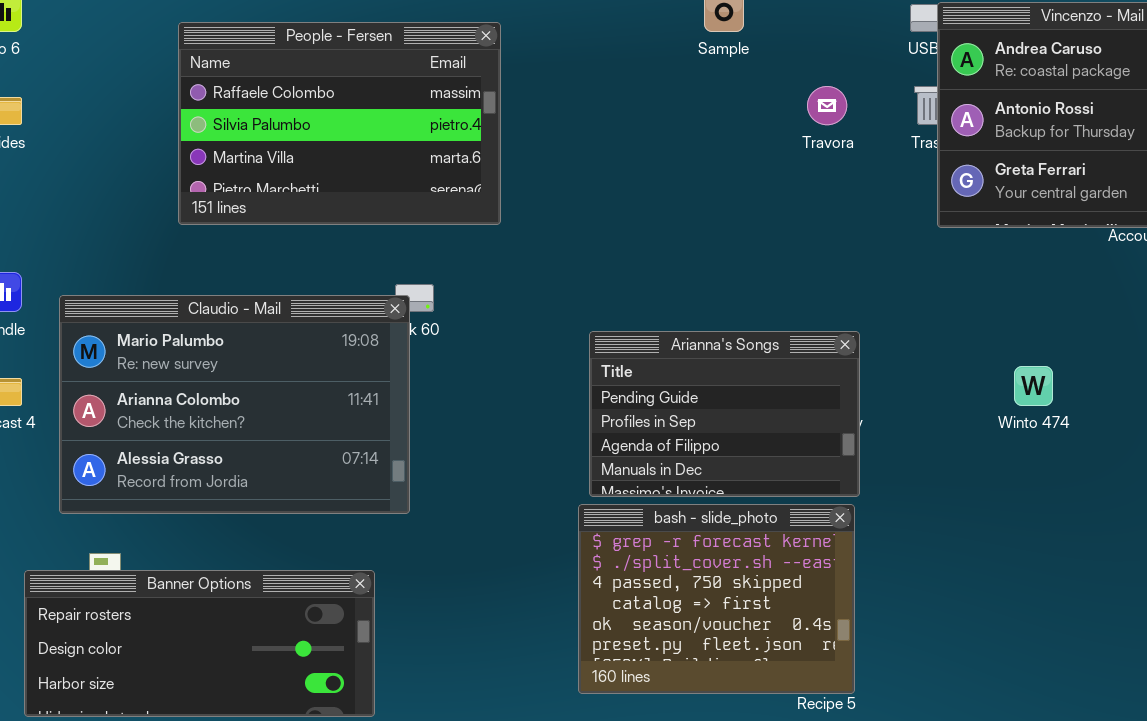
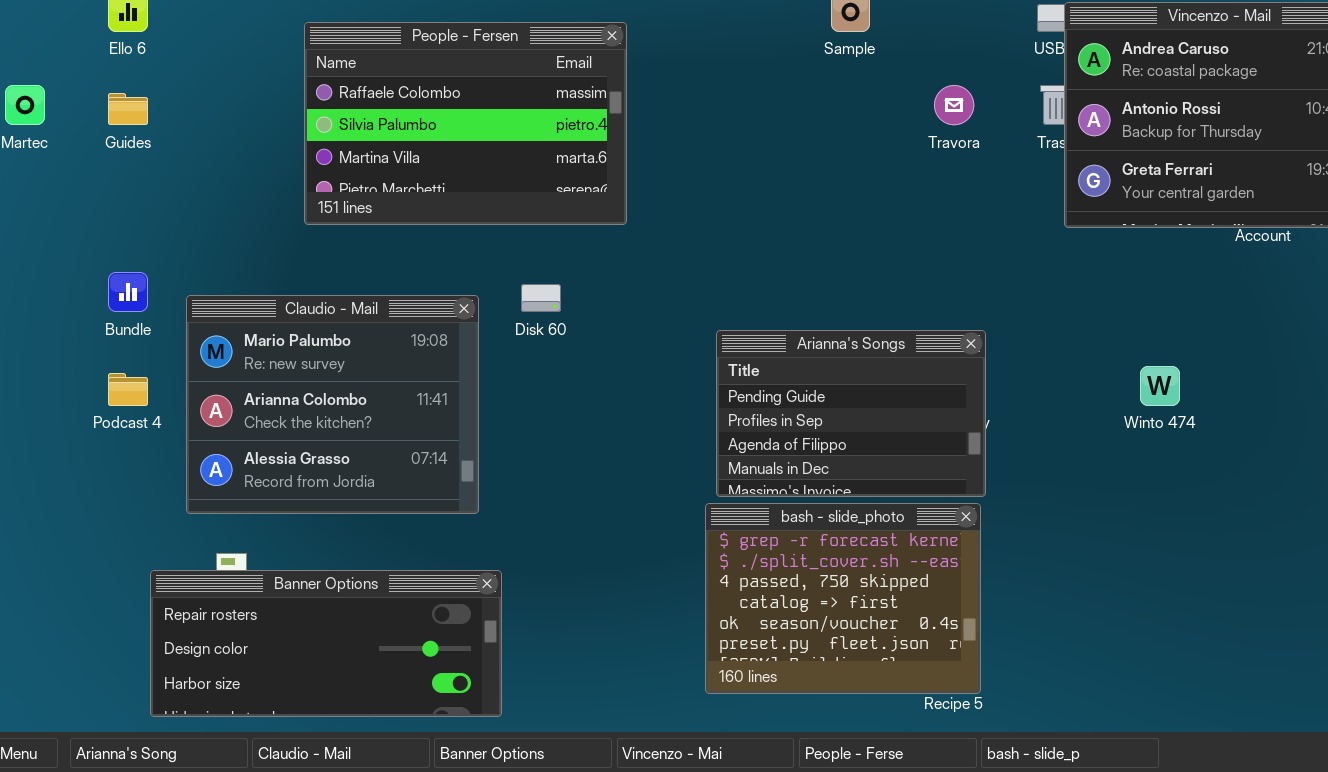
Claudio - Mail: [59,295,410,514] -> [186,295,479,514], resized

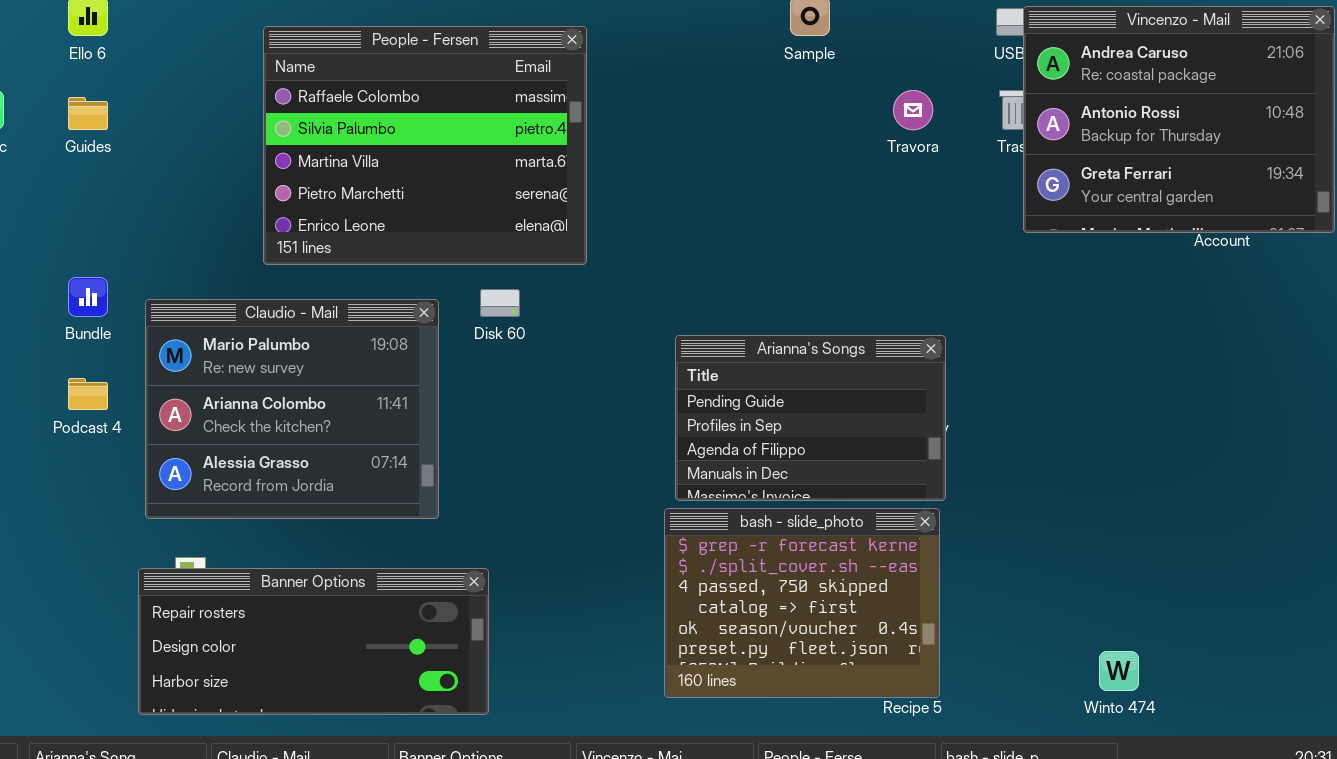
People - Fersen: [304,22,627,225] -> [263,26,587,265], resized
Winto 474: [1140,366,1180,406] -> [1099,651,1139,691], moved
Banner Options: [150,570,502,717] -> [138,568,489,715], moved

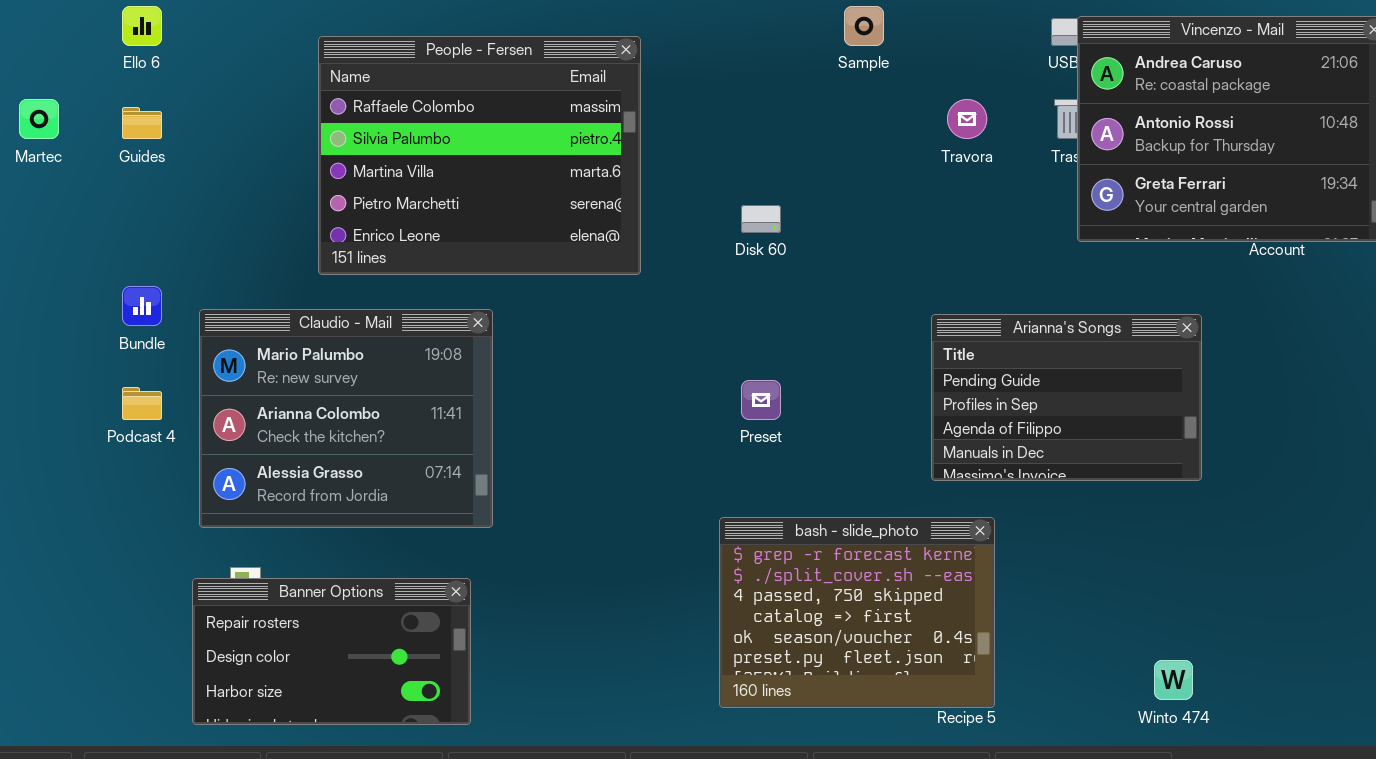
Disk 60: [480,289,520,317] -> [741,205,781,233], moved
Arianna's Songs: [675,335,946,501] -> [931,314,1202,481], moved
Banner Options: [138,568,489,715] -> [192,578,471,725], resized

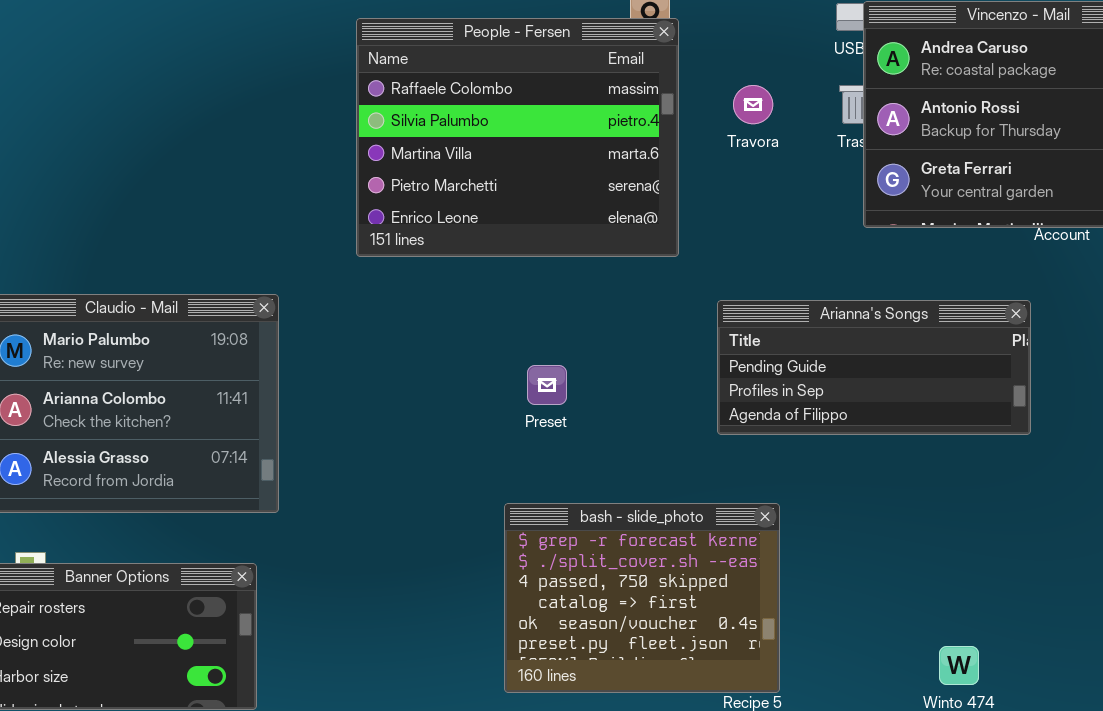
People - Fersen: [318,36,641,275] -> [356,18,679,257], moved
Arianna's Songs: [931,314,1202,481] -> [717,300,1031,435], resized

